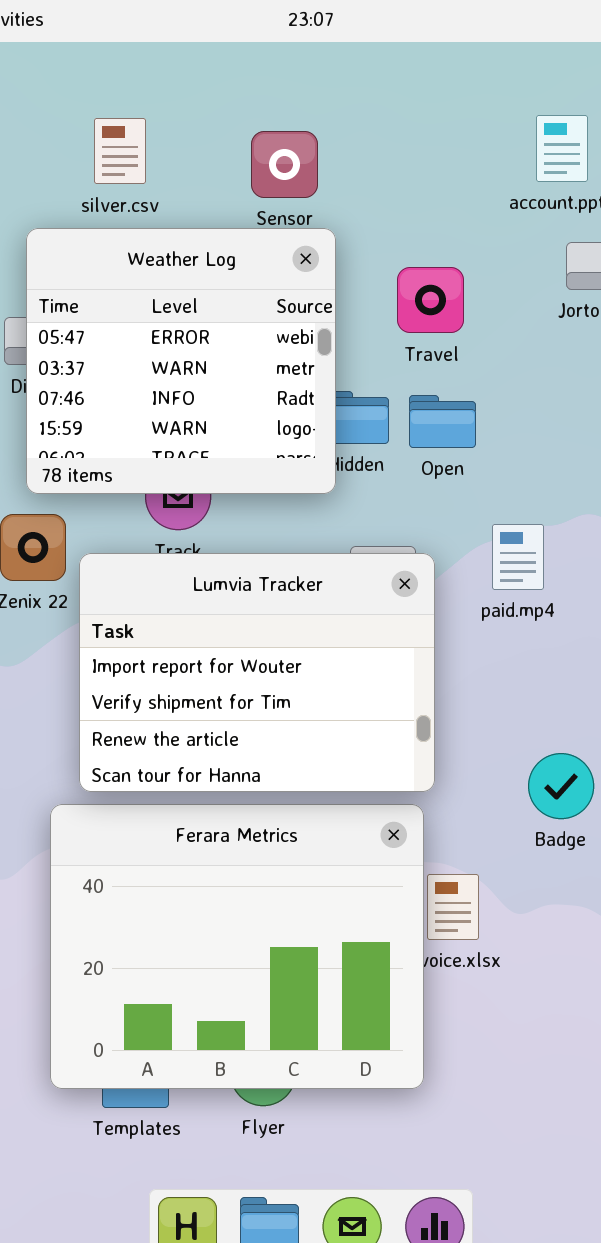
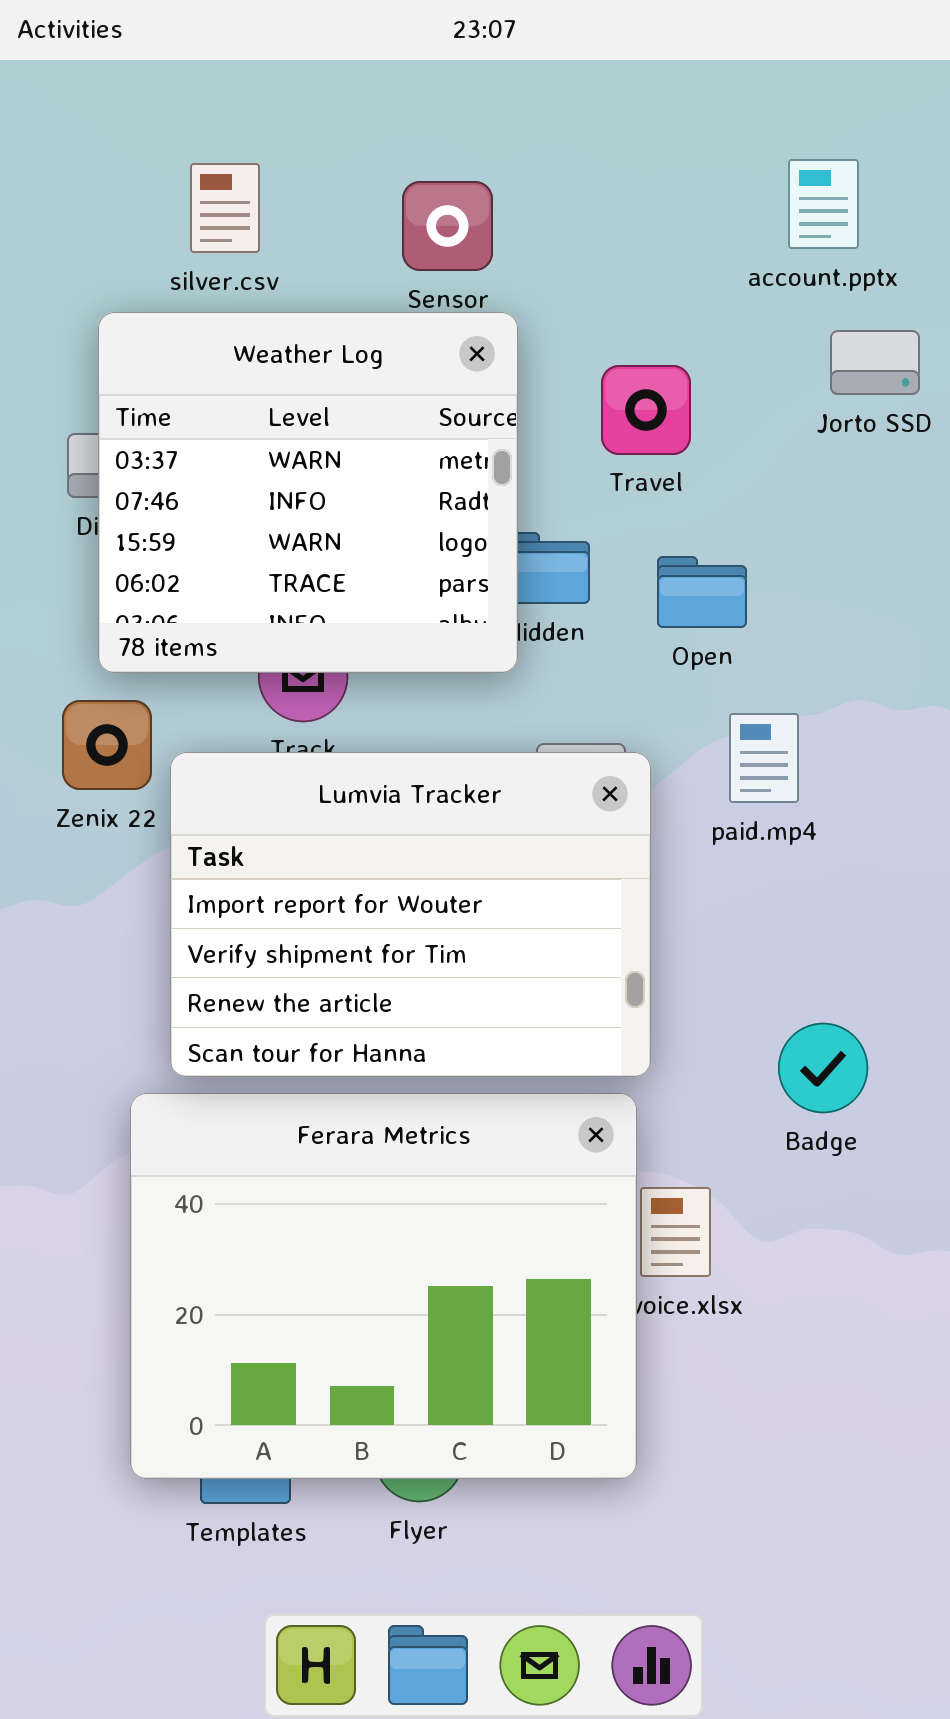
Weather Log: [26,228,336,494] -> [98,312,518,673], scrolled down 1 row
Open: [409,395,476,448] -> [657,556,747,628], moved

